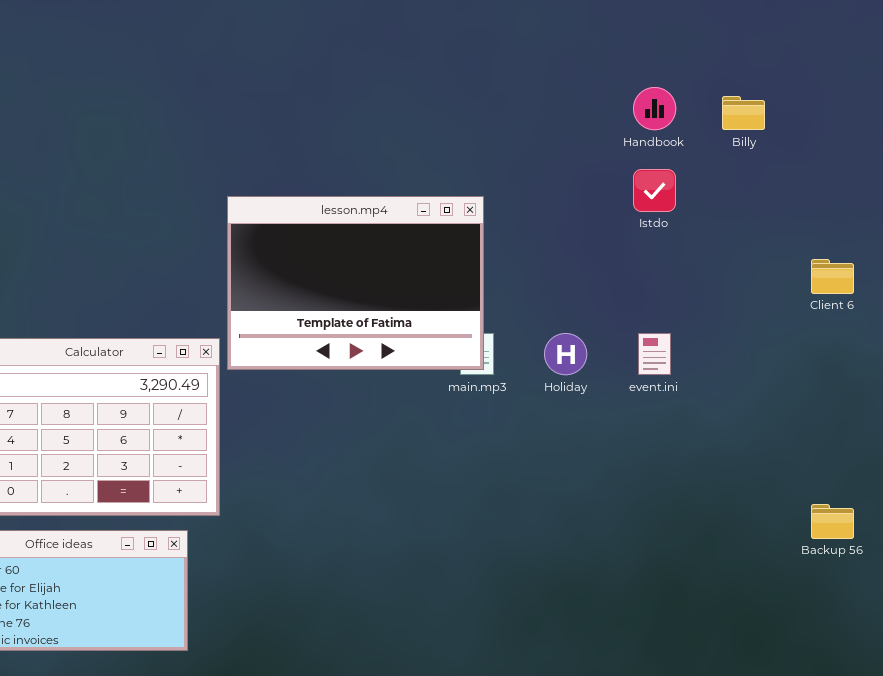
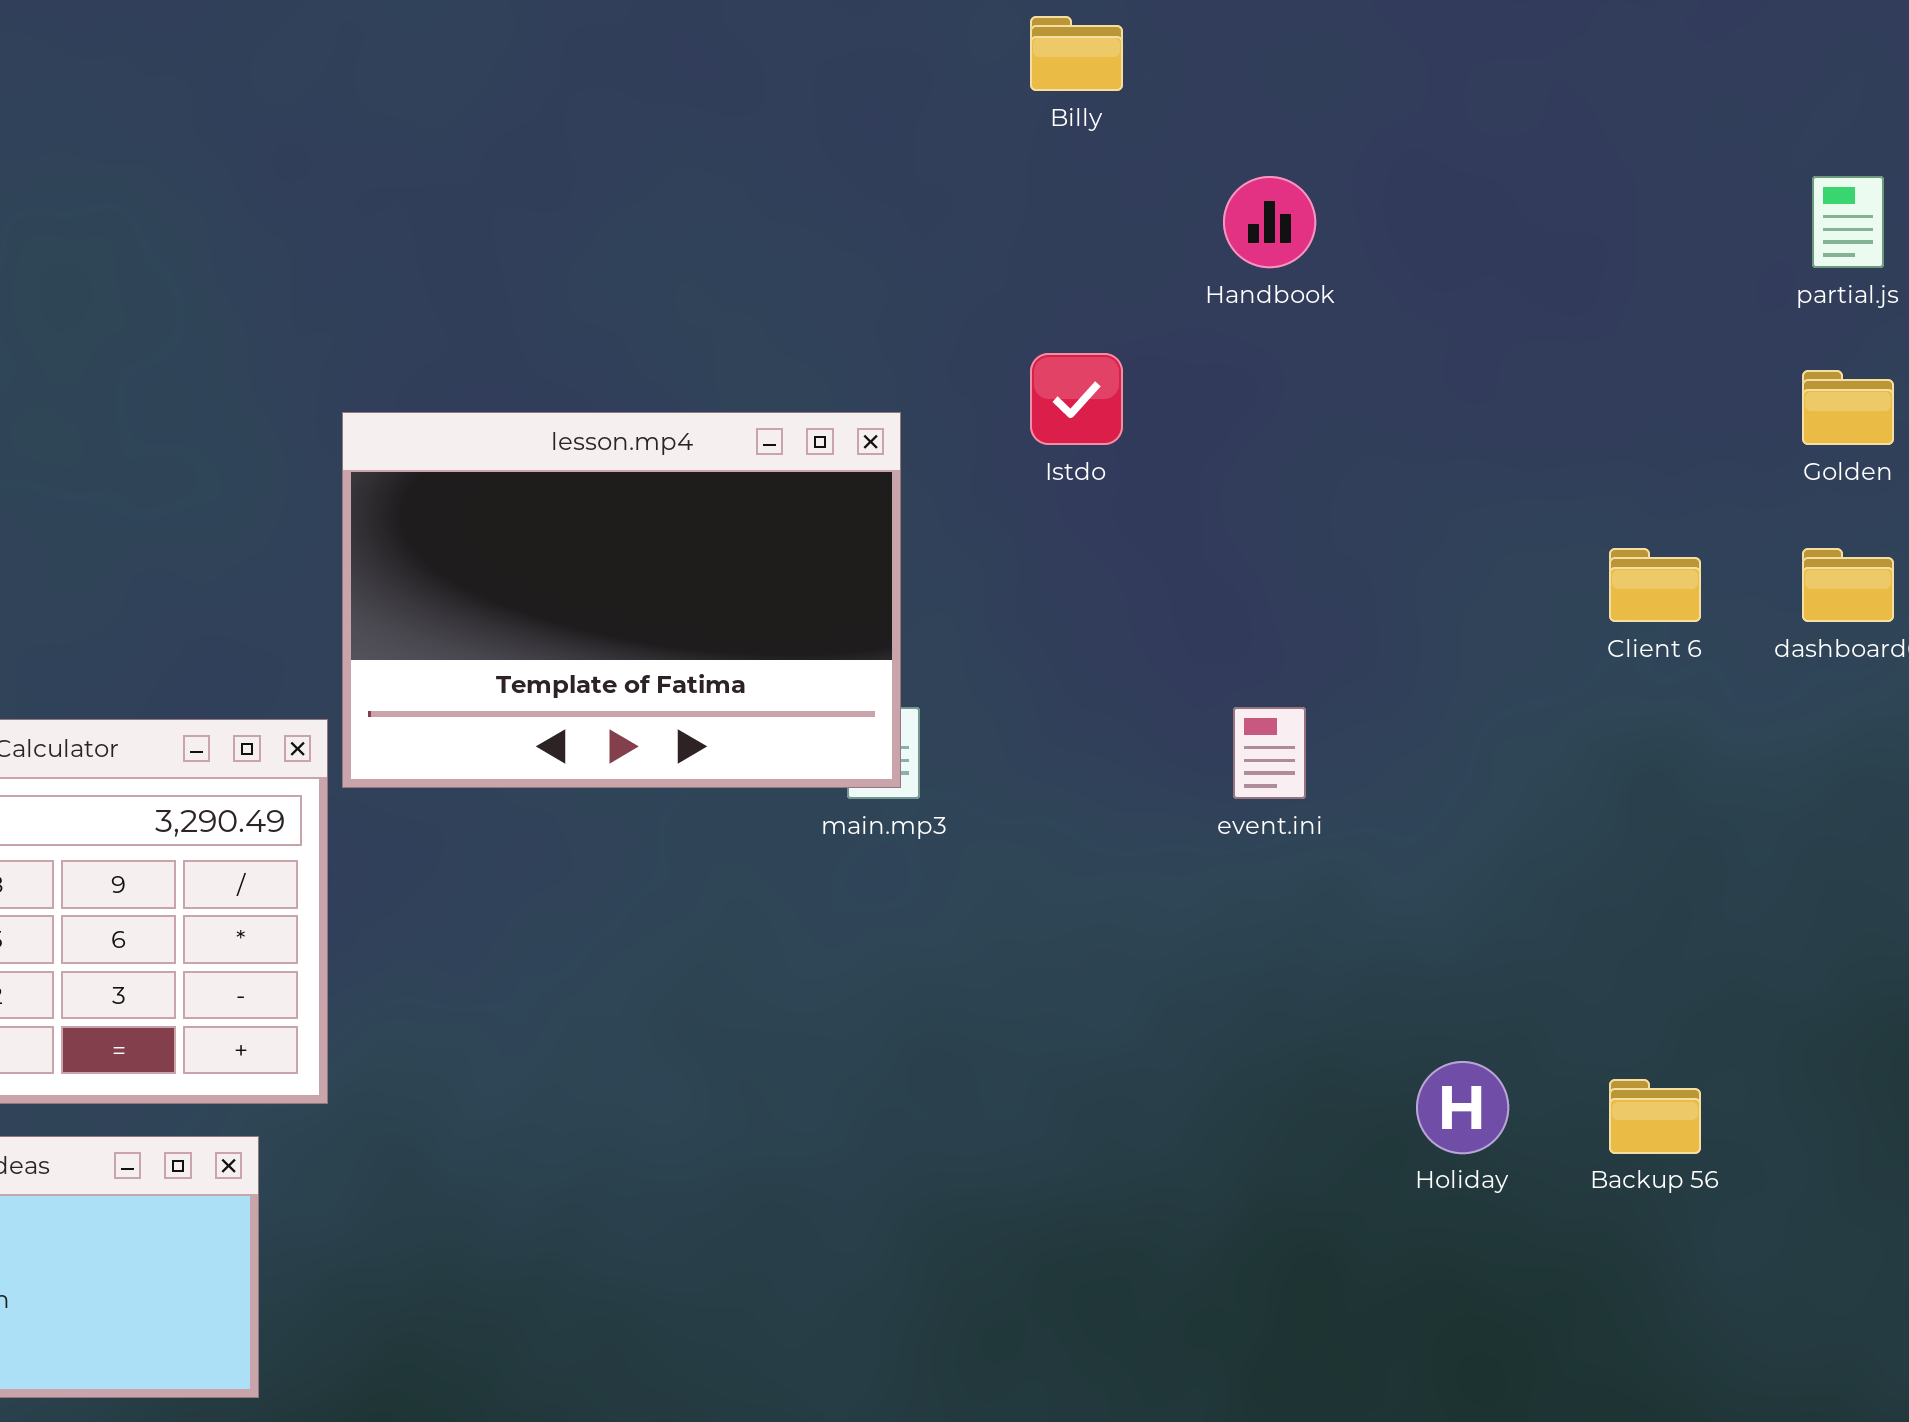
Billy: [722,96,765,130] -> [1030,16,1123,91], moved
Istdo: [633,169,676,212] -> [1030,353,1123,445], moved
Holiday: [544,333,587,375] -> [1416,1061,1509,1154], moved

